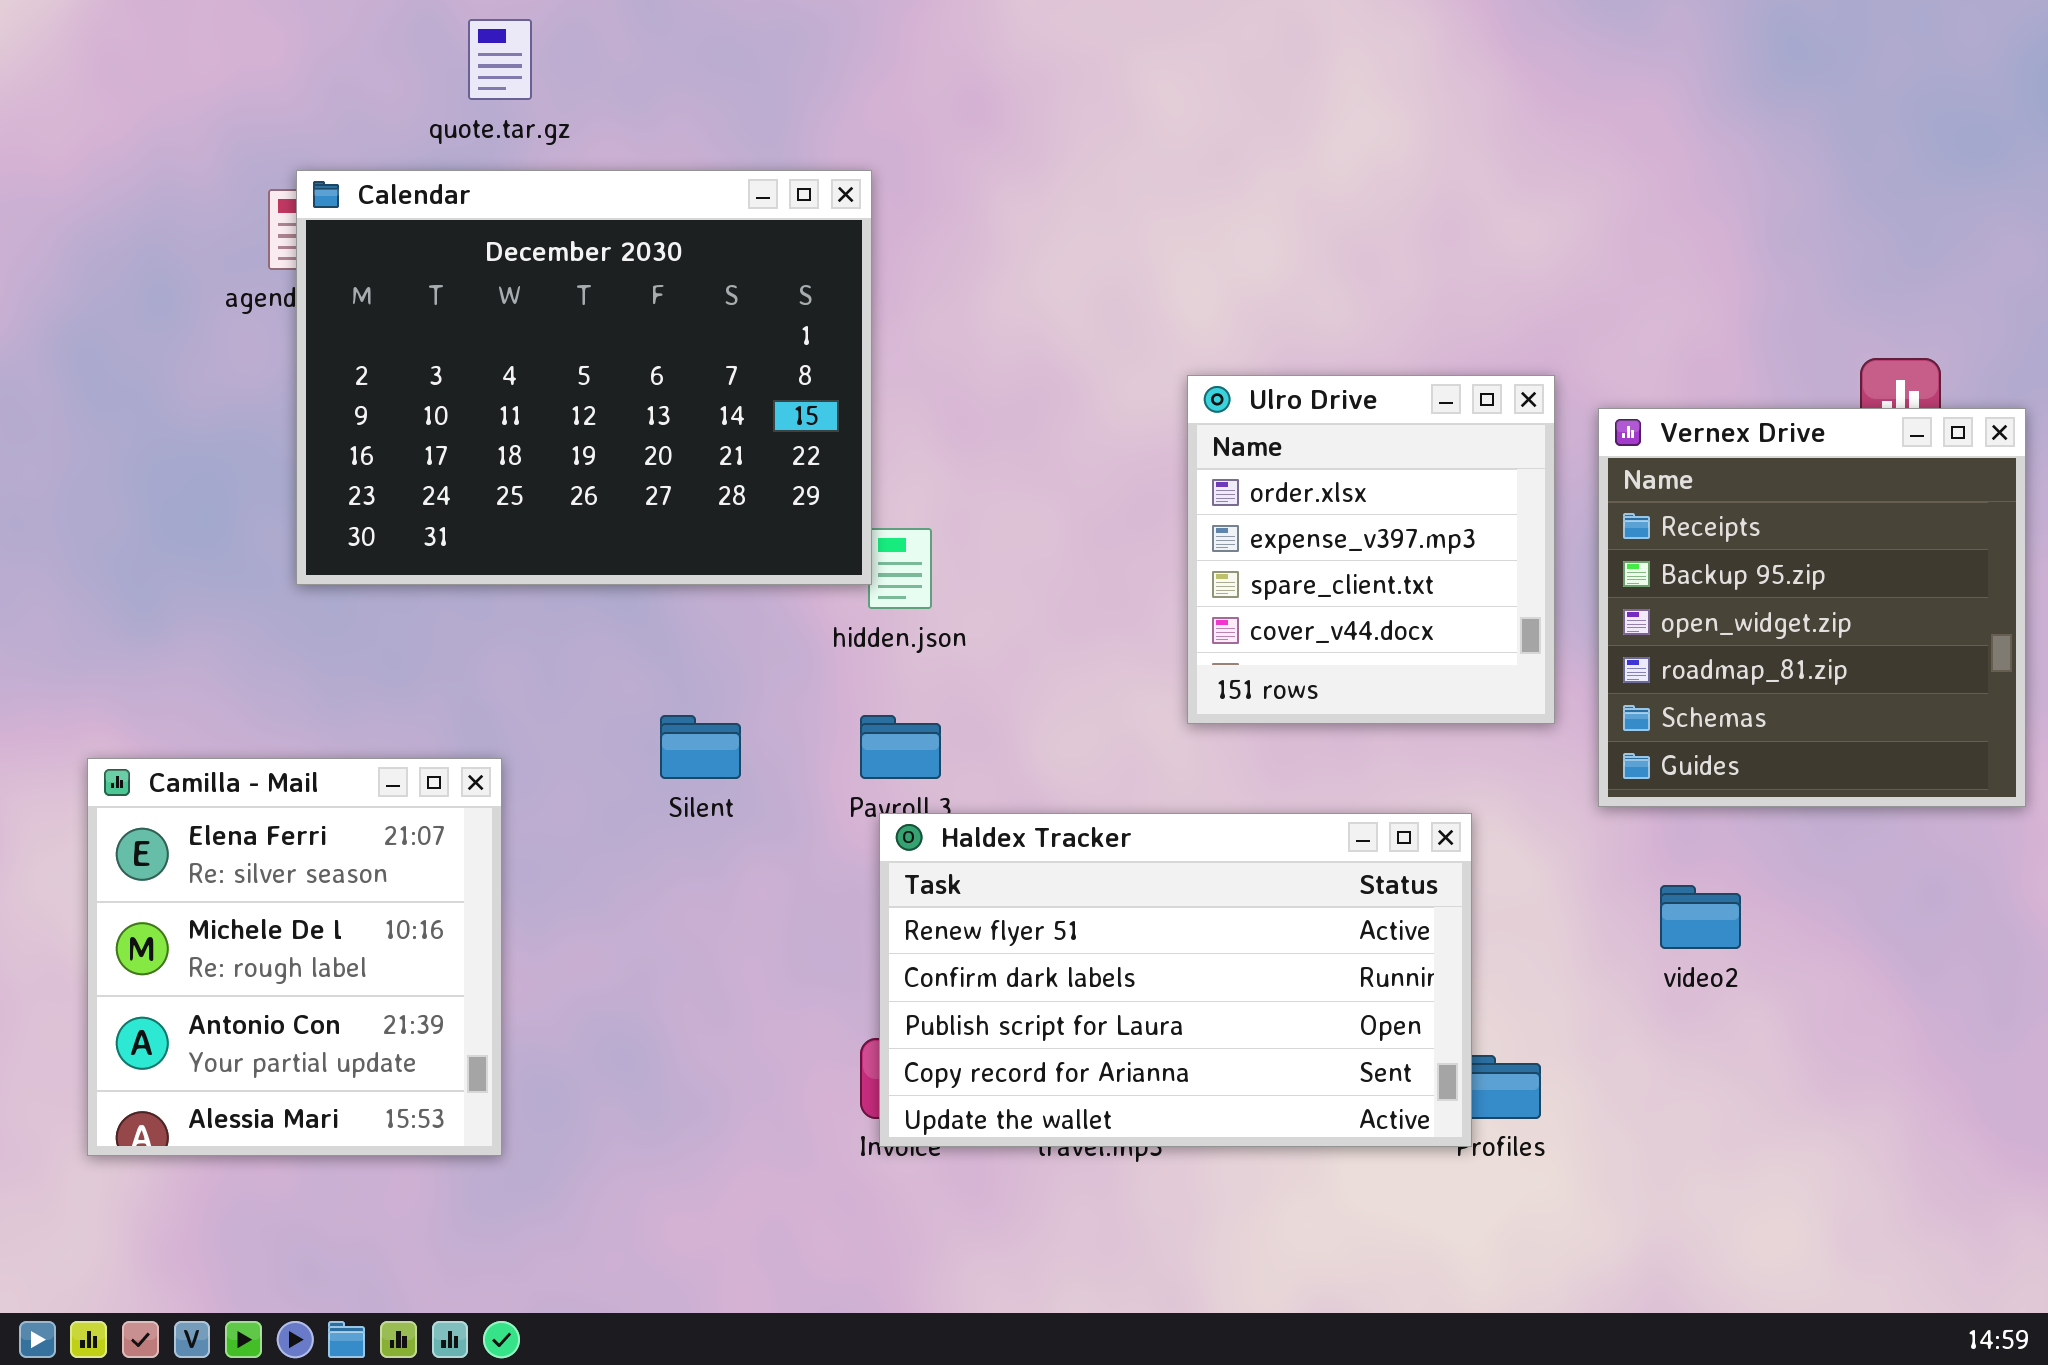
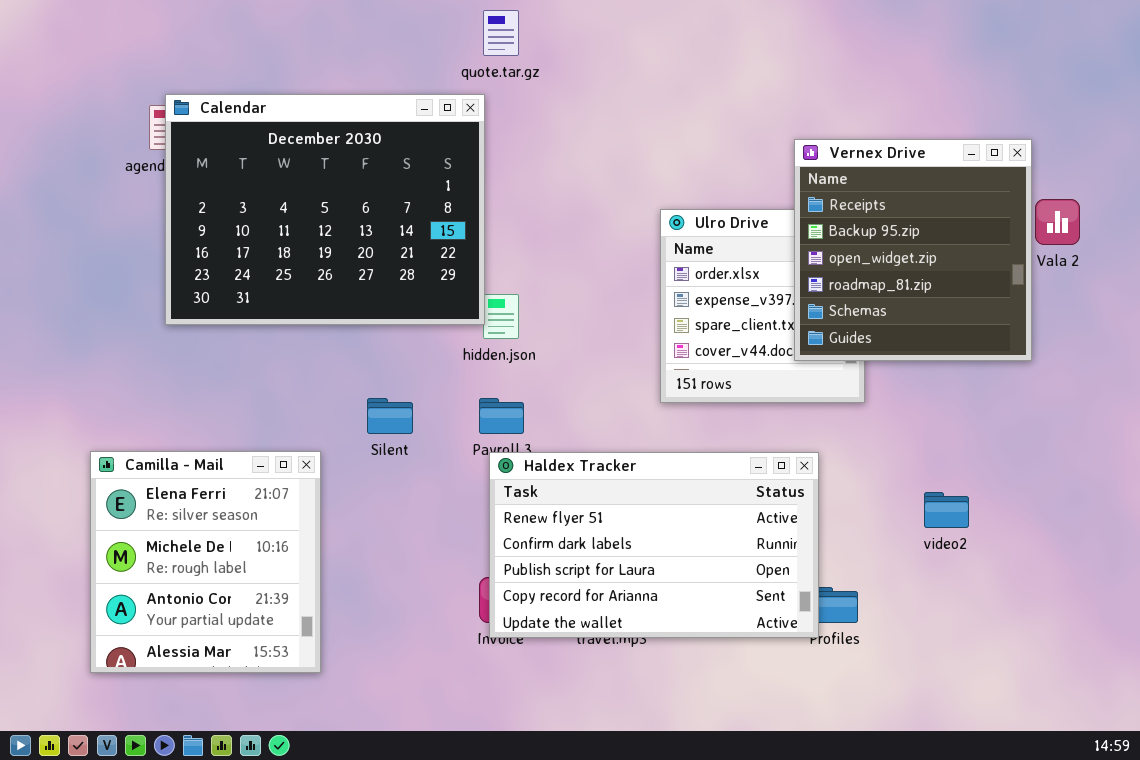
quote.tar.gz: [468,19,532,100] -> [483,10,519,56], moved
Vernex Drive: [1598,408,2026,807] -> [794,139,1032,361], moved
Camilla - Mail: [87,758,502,1156] -> [90,451,321,673], moved

